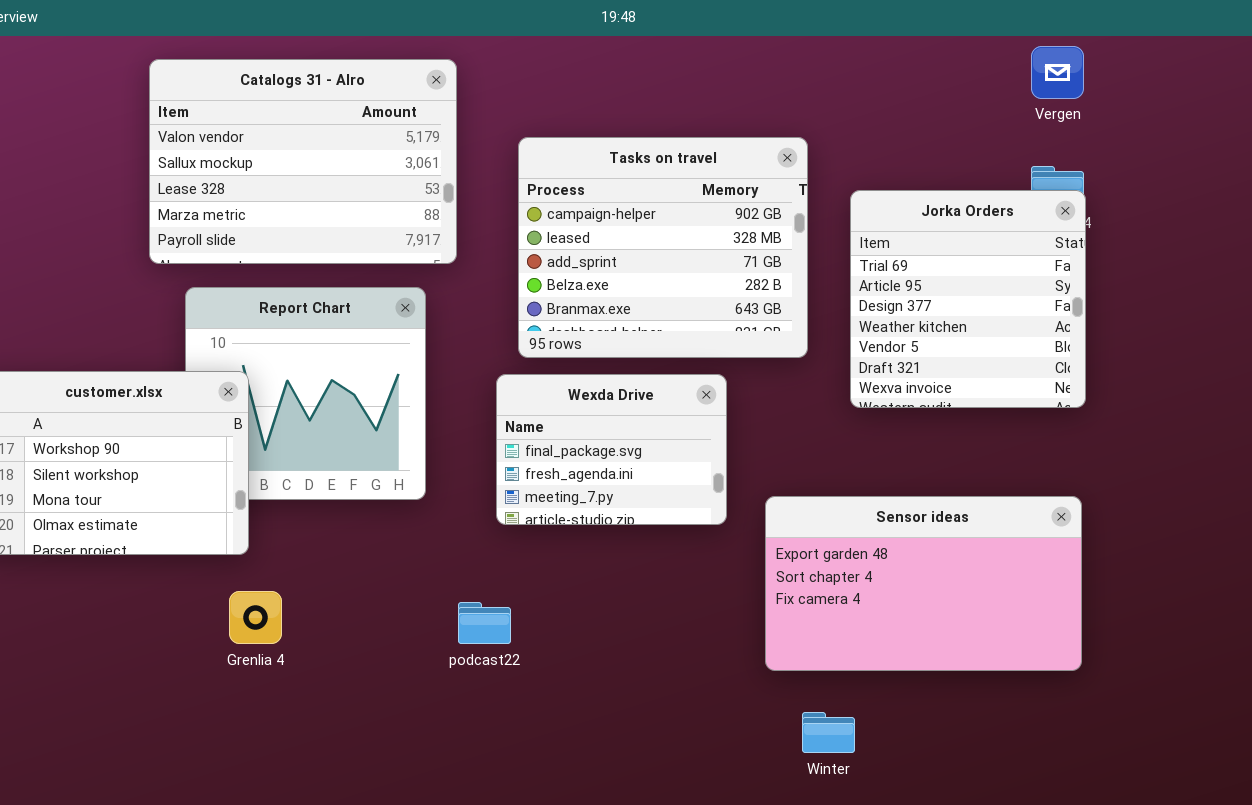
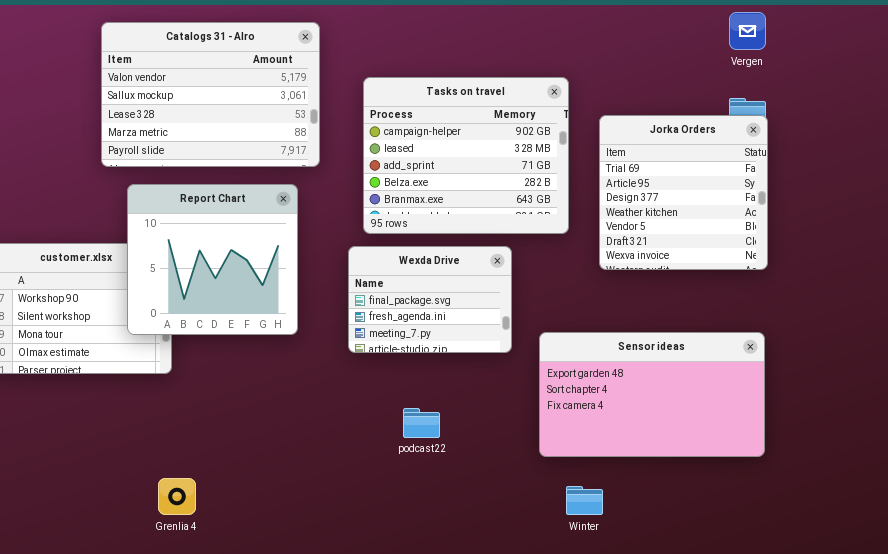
Report Chart: [185,287,426,500] -> [127,184,298,335], raised
Grenlia 4: [229,591,282,644] -> [158,478,196,515], moved
podcast22: [458,602,511,644] -> [403,408,440,438], moved

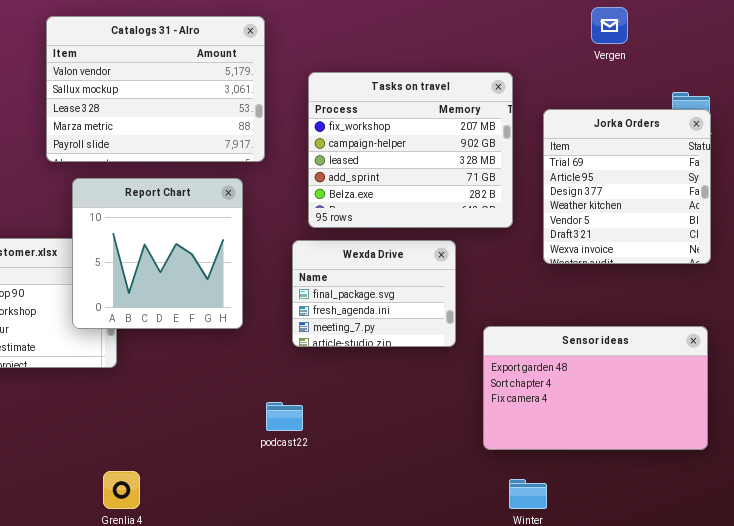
Vergen: [729,12,766,50] -> [591,7,628,44], moved
Tasks on travel: [363,77,569,234] -> [308,72,513,228], scrolled up 1 row
podcast22: [403,408,440,438] -> [266,402,303,431], moved

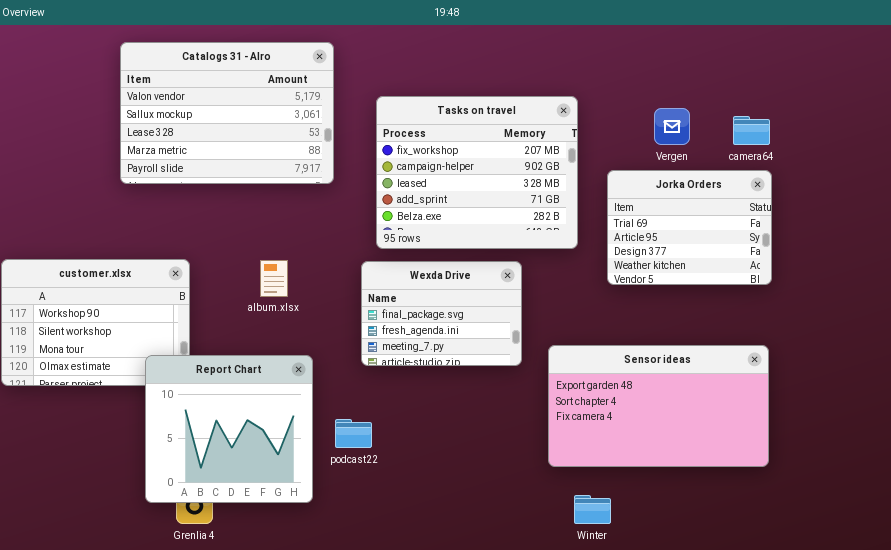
Vergen: [591,7,628,44] -> [654,108,690,145], moved
Jorka Orders: [543,109,711,264] -> [607,170,772,285], resized
Report Chart: [72,178,243,329] -> [145,355,313,503], moved

